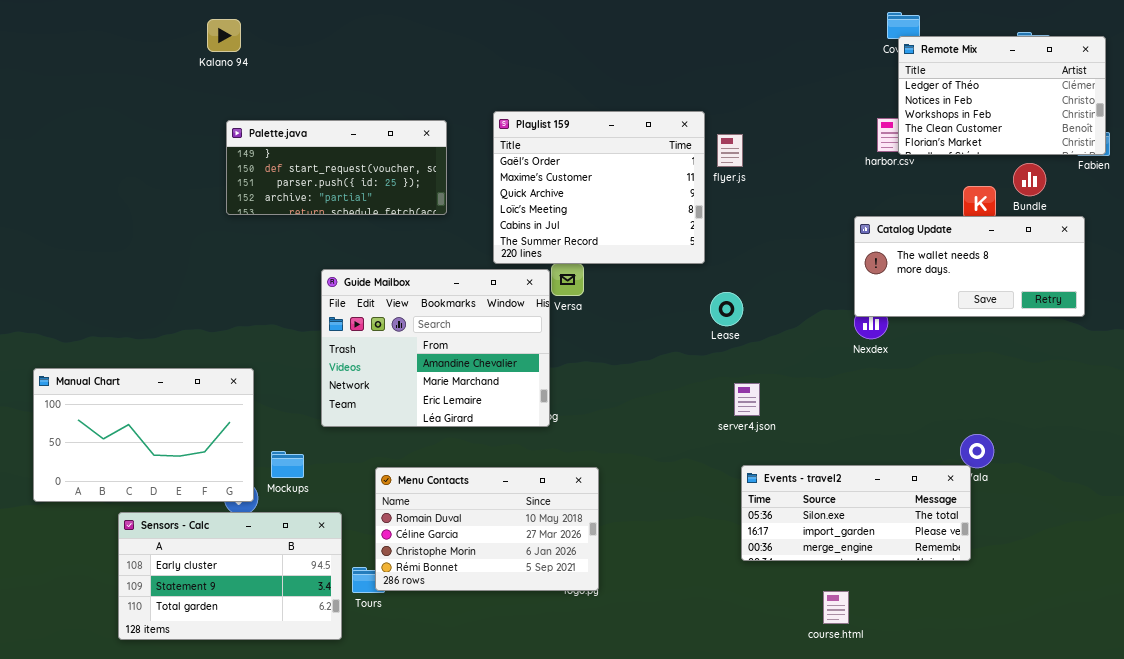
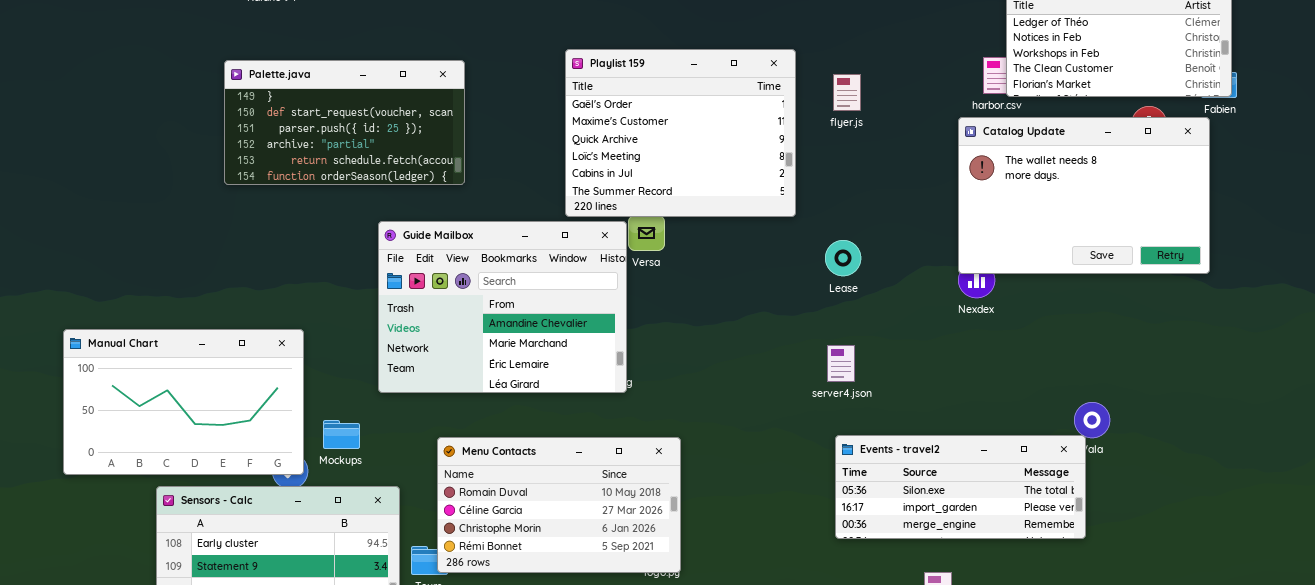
Palette.java: [226,120,447,215] -> [224,60,465,185], moved, resized
flyer.js: [717,134,743,167] -> [833,74,861,111], moved
Catalog Update: [854,216,1085,317] -> [958,117,1210,274], resized
Lease: [710,292,743,326] -> [825,240,861,276], moved

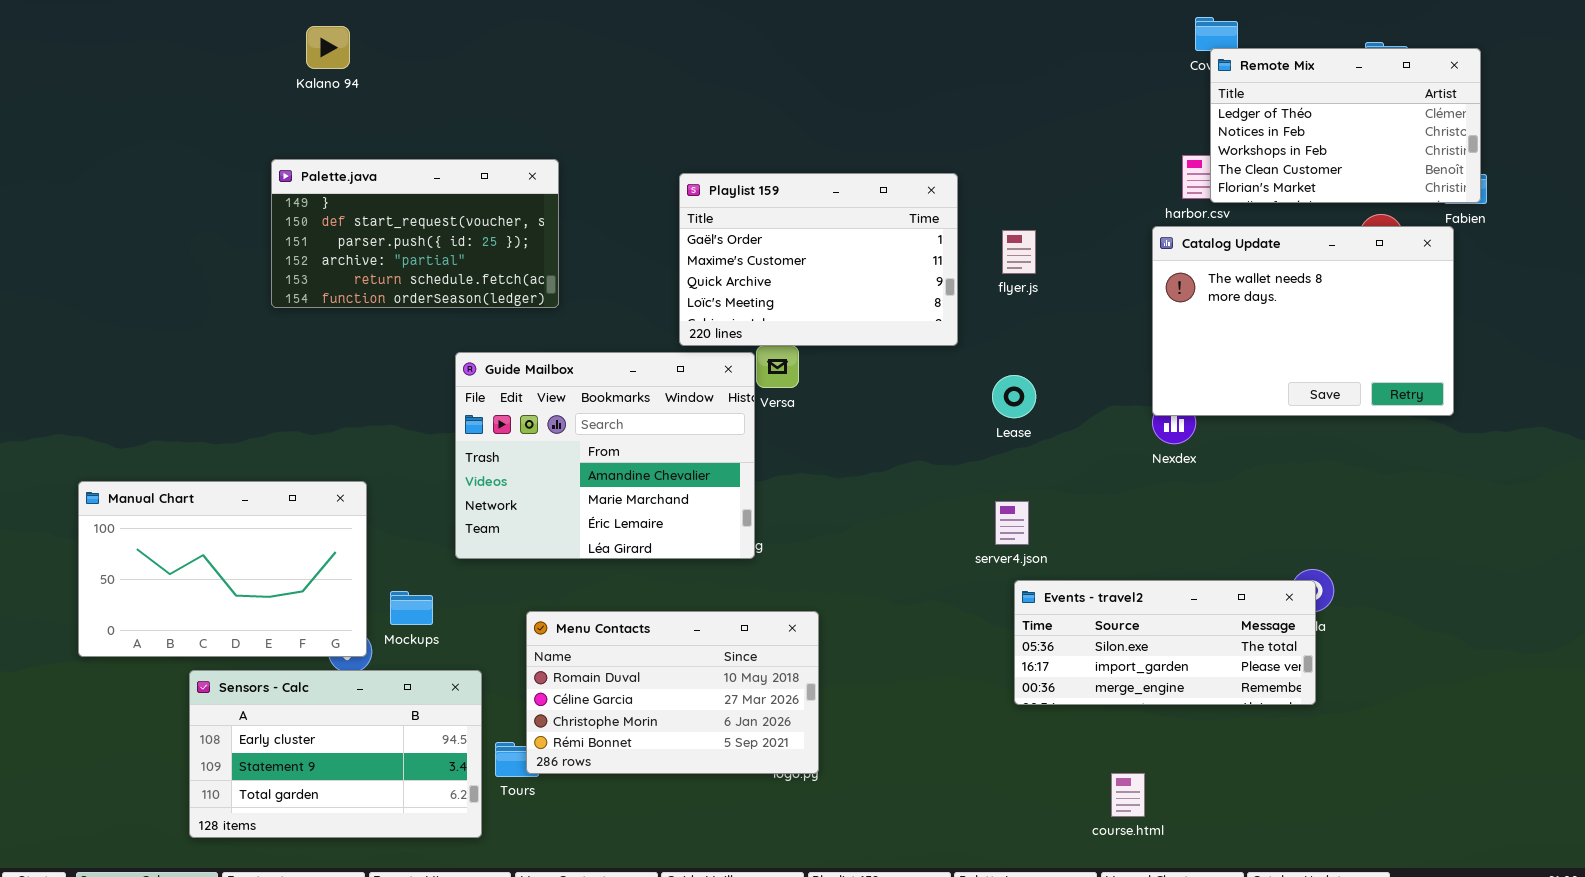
Playlist 159: [565,49,796,217] -> [679,173,958,346], resized
flyer.js: [833,74,861,111] -> [1002,230,1036,274], moved
Events - travel2: [835,435,1086,539] -> [1014,580,1316,705], moved

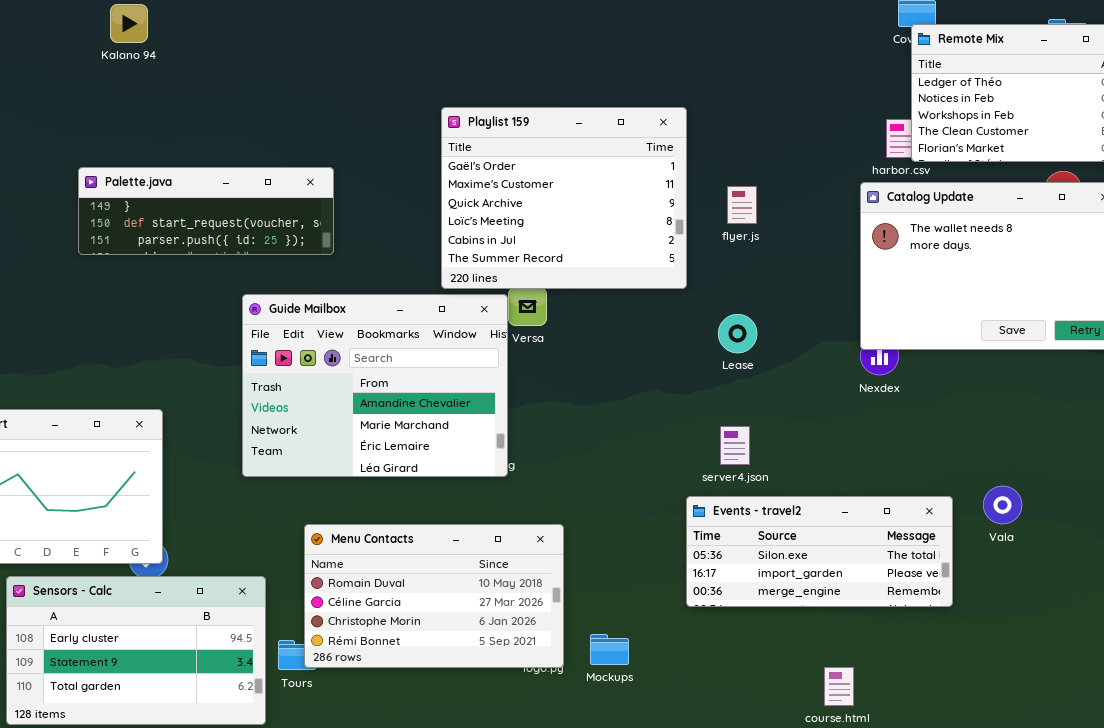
Palette.java: [271,159,559,308] -> [78,167,334,255], resized
Playlist 159: [679,173,958,346] -> [441,107,687,289], resized
Events - travel2: [1014,580,1316,705] -> [686,496,953,607], moved
Mockups: [390,591,433,625] -> [590,634,629,665], moved

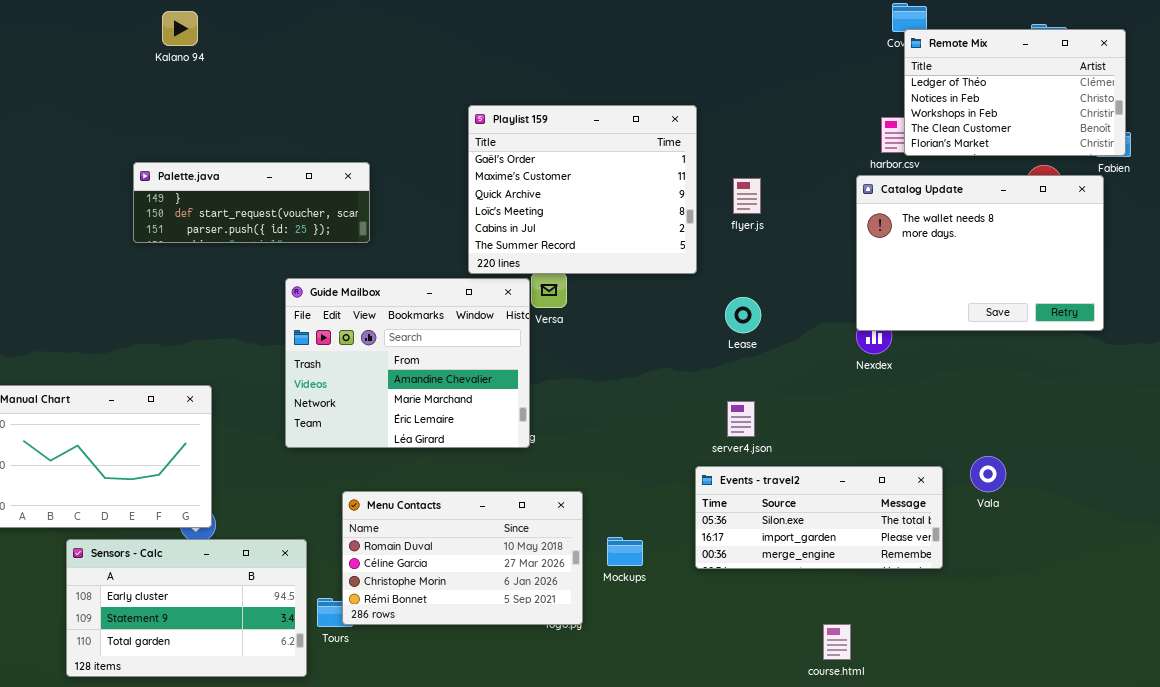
Mockups: [590,634,629,665] -> [607,537,643,566], moved

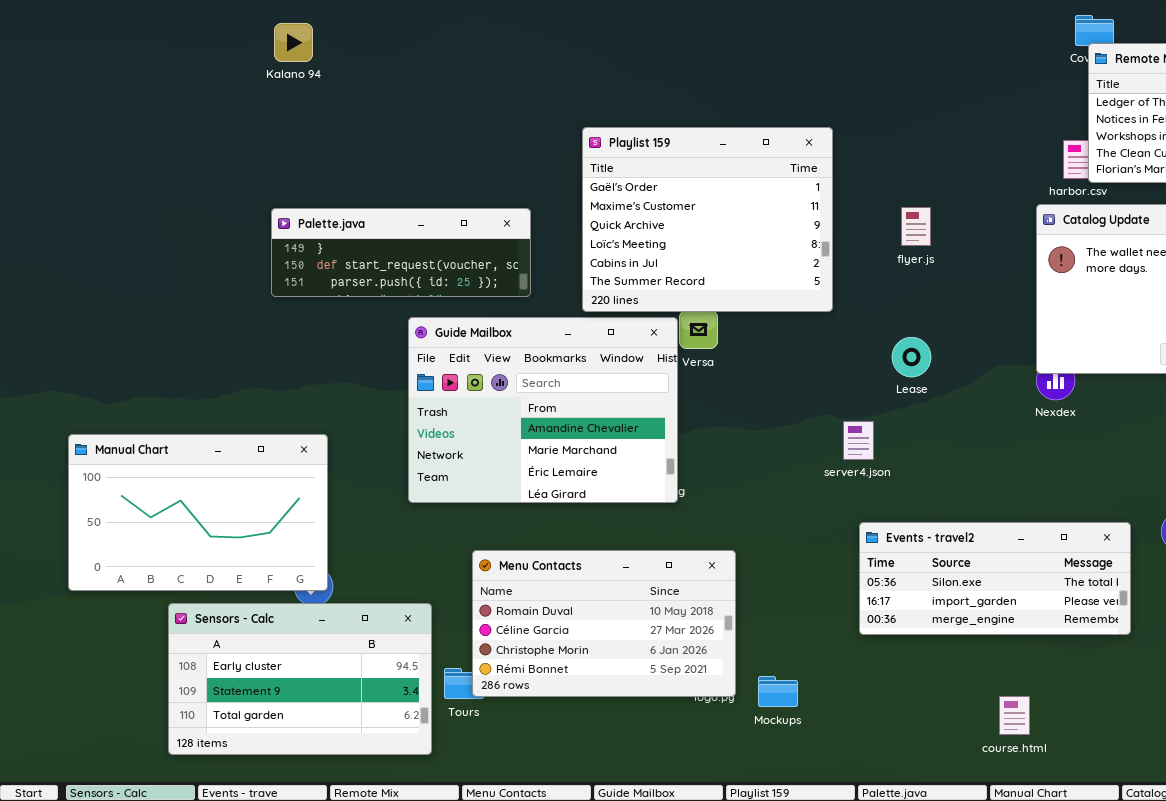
Playlist 159: [468,105,697,274] -> [582,127,833,312], moved
Palette.java: [133,162,370,243] -> [271,208,531,297], moved
server4.json: [727,401,755,437] -> [843,421,874,460], moved
Mockups: [607,537,643,566] -> [758,676,798,707], moved

